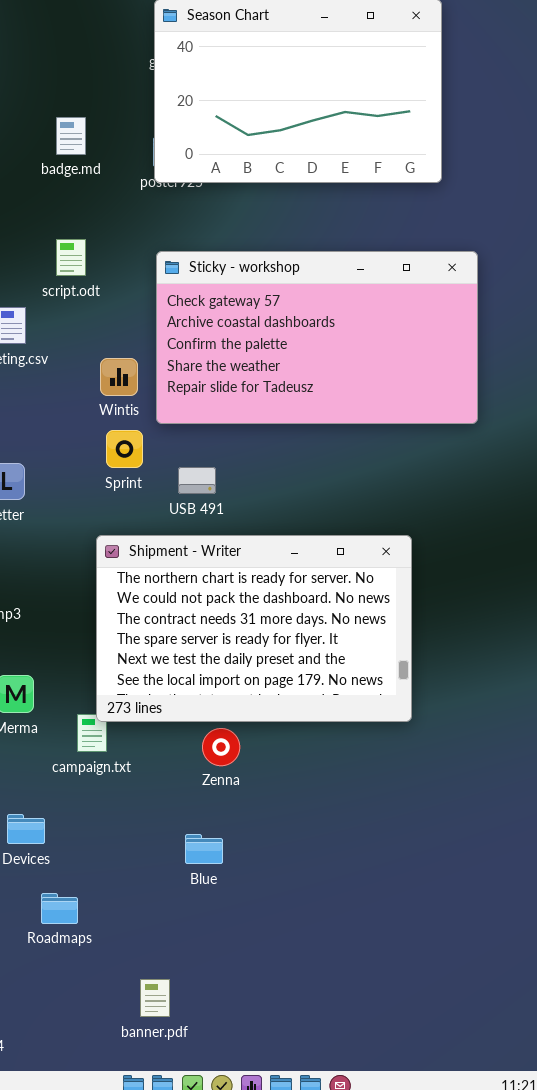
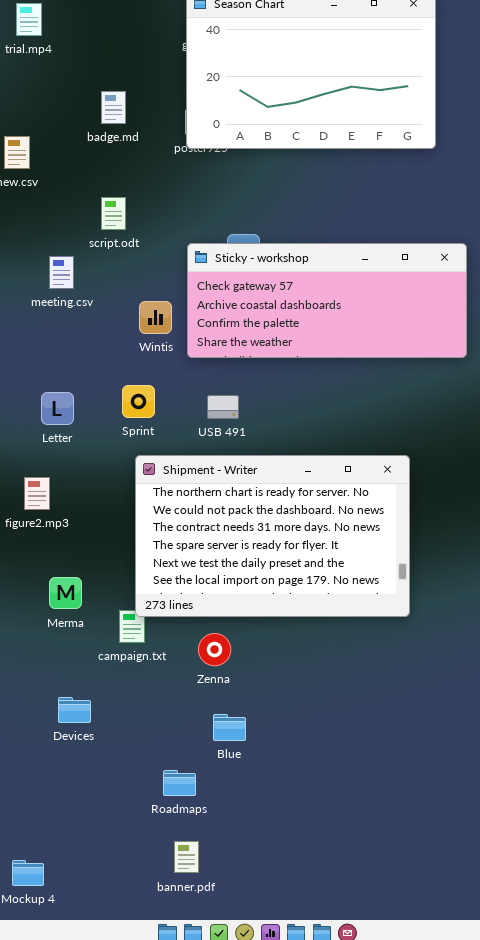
Sticky - workshop: [156,251,478,424] -> [187,243,467,358], resized
Sprint: [106,430,143,468] -> [122,385,155,418], moved
Zenna: [202,728,240,766] -> [198,633,231,666], moved
Roadmaps: [41,893,78,924] -> [163,770,196,796], moved

